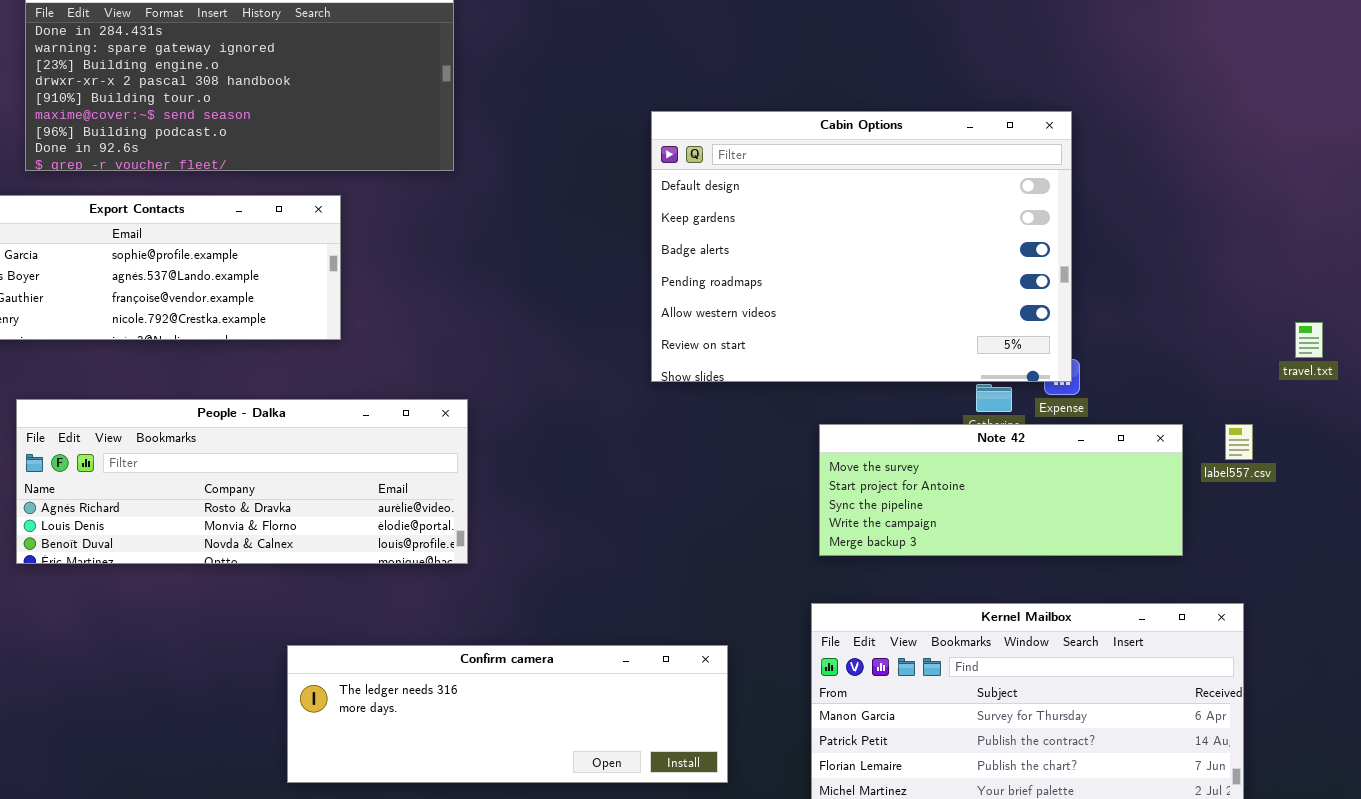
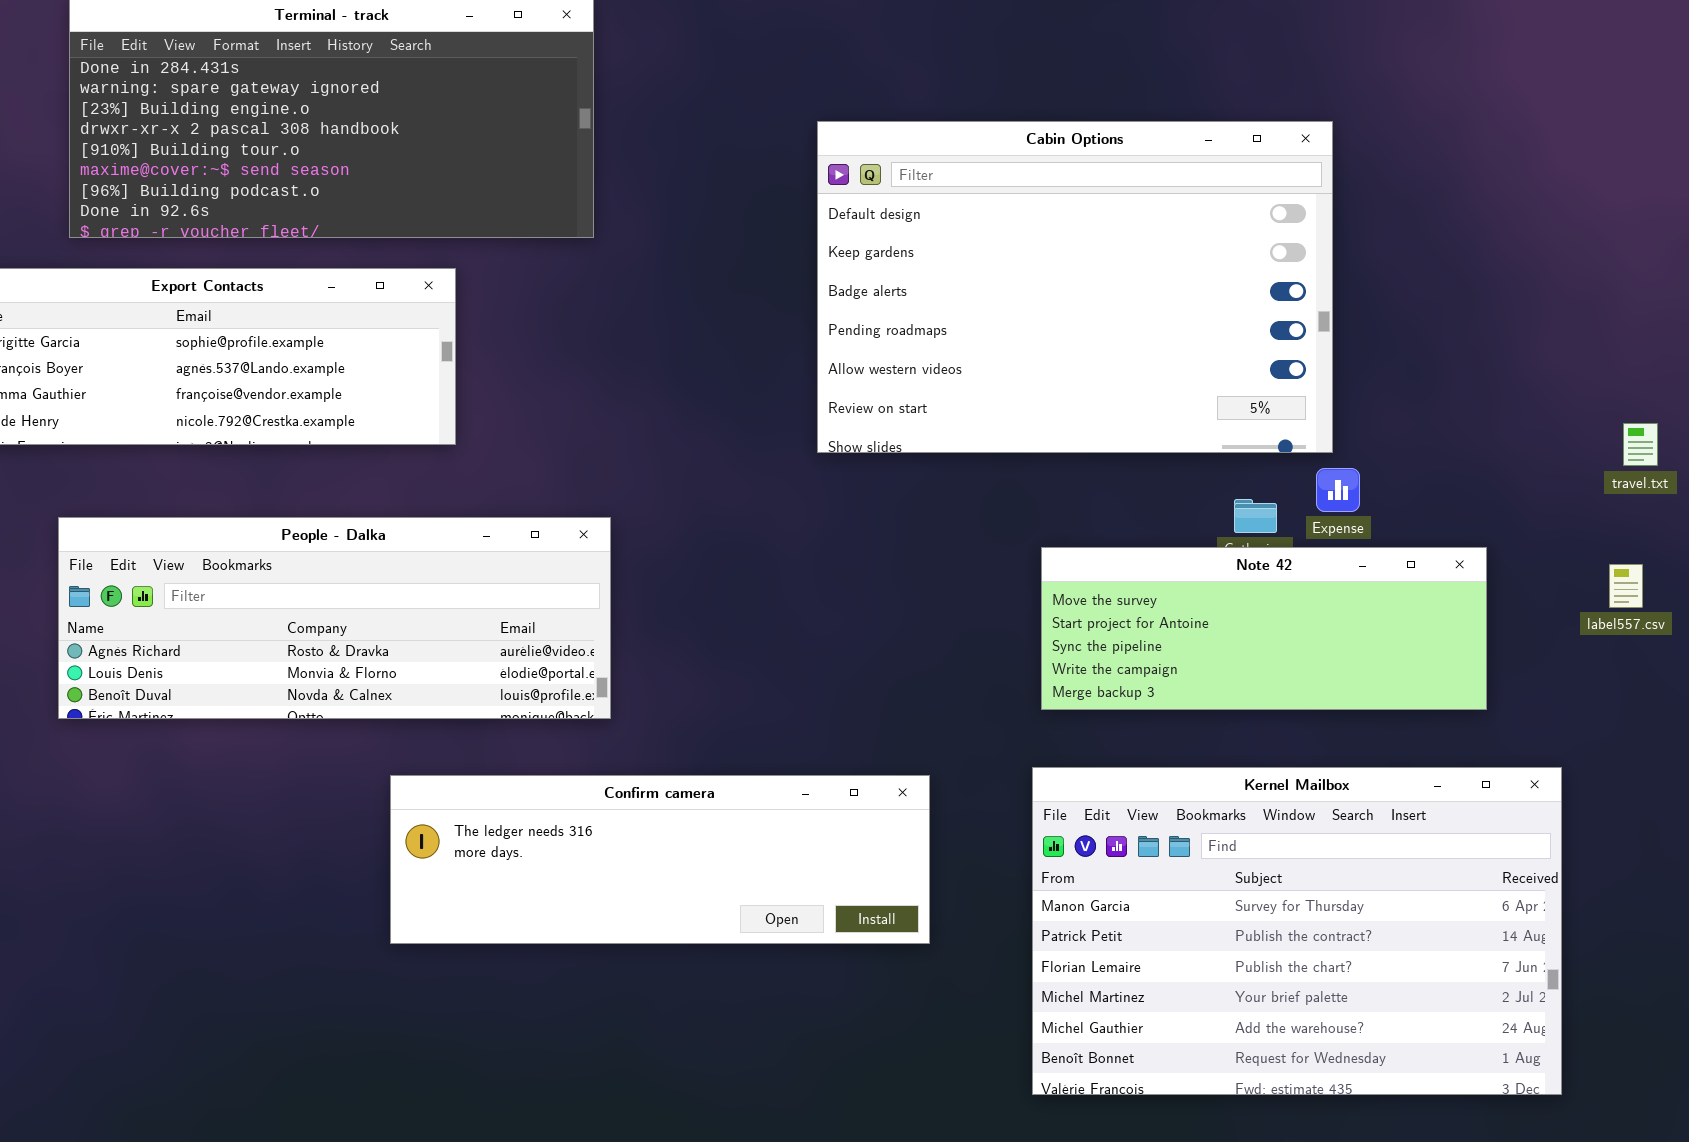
Cabin Options: [651,111,1072,382] -> [817,121,1333,453], moved
label557.csv: [1225,424,1253,460] -> [1609,564,1643,608], moved
Confirm camera: [287,645,728,783] -> [390,775,930,944], moved

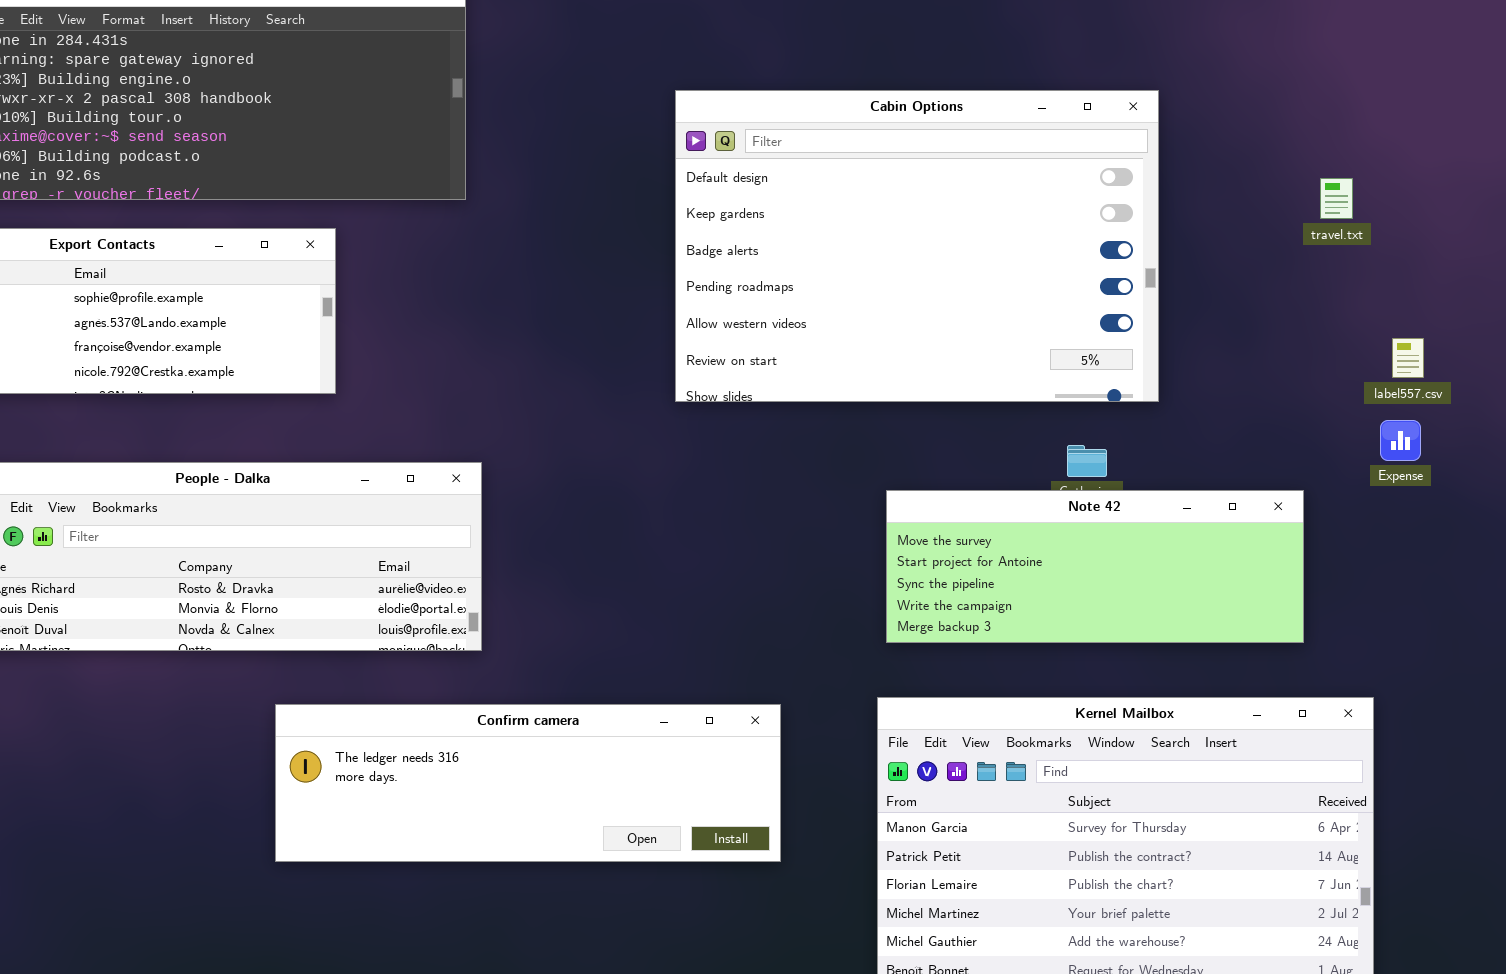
travel.txt: [1623,423,1658,466] -> [1320,178,1353,219], moved
Expense: [1316,468,1360,512] -> [1380,420,1421,461], moved
label557.csv: [1609,564,1643,608] -> [1392,338,1424,378], moved

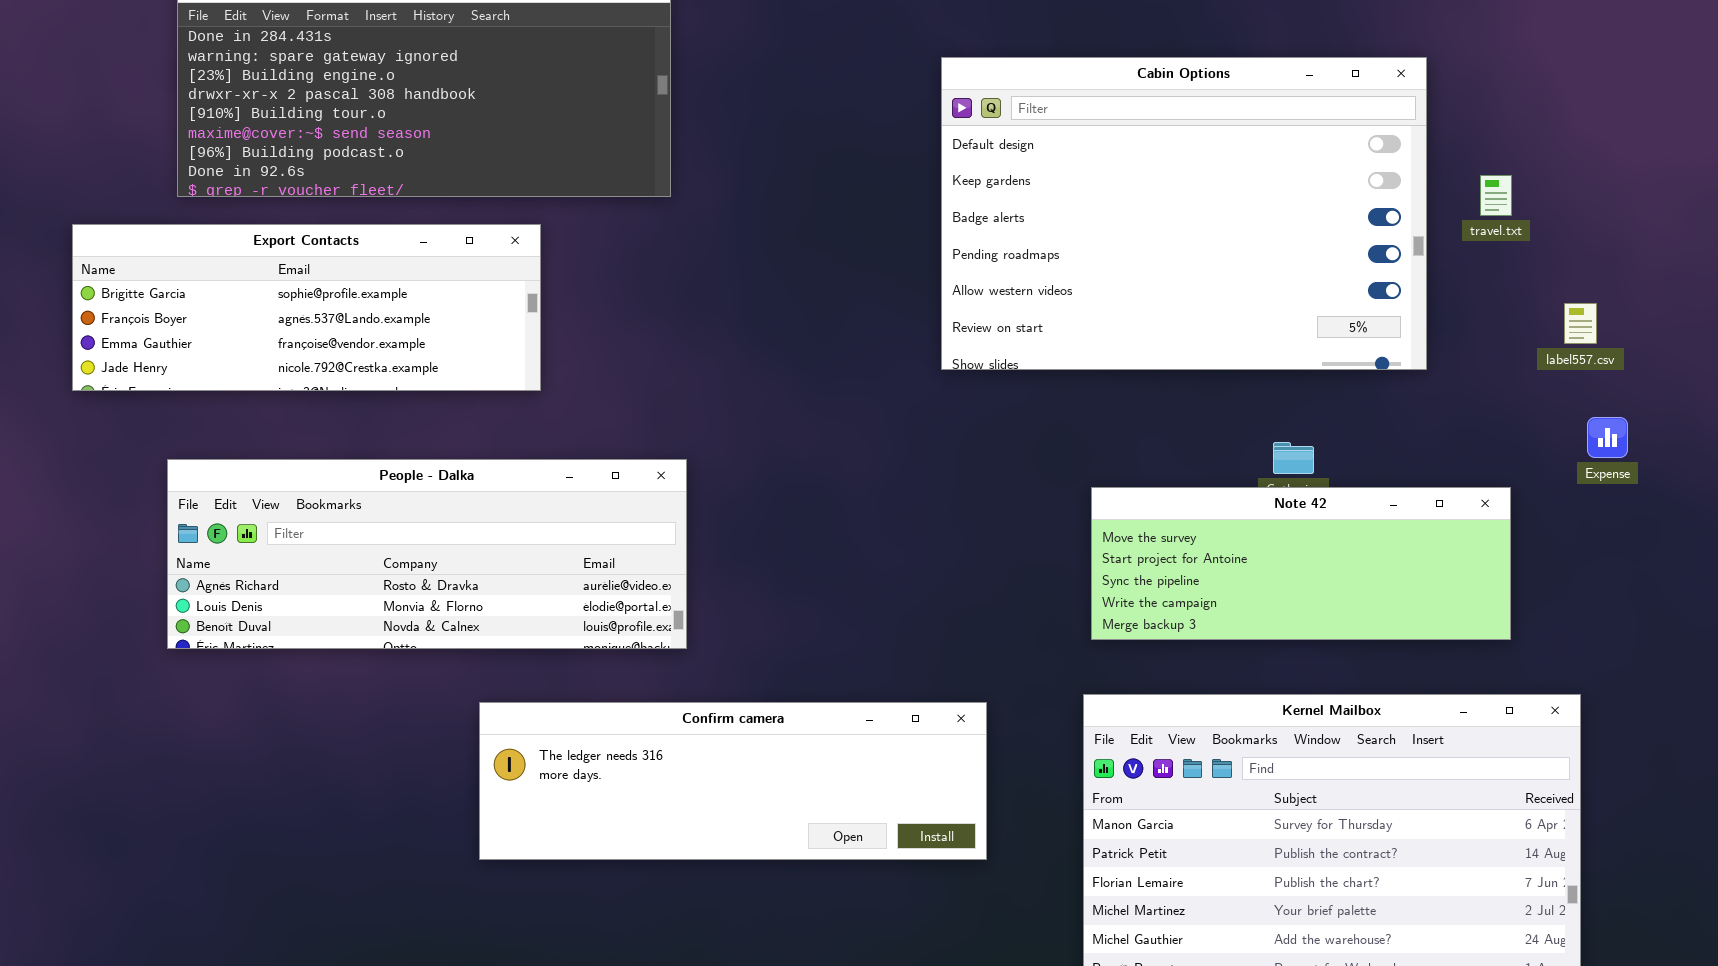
Cabin Options: [675,90,1159,402] -> [941,57,1427,370], moved
travel.txt: [1320,178,1353,219] -> [1480,175,1512,216], moved
label557.csv: [1392,338,1424,378] -> [1564,303,1597,344], moved

